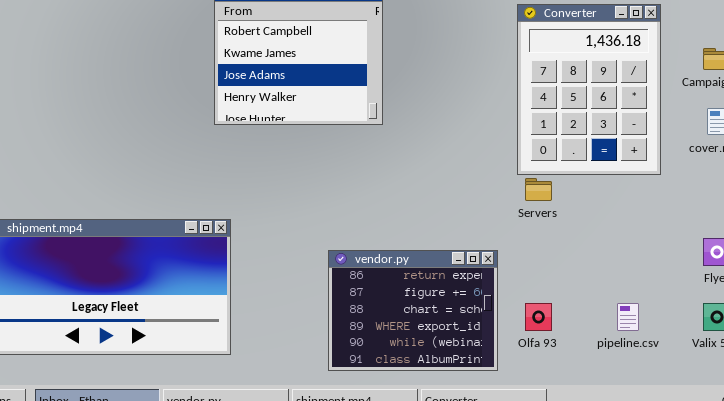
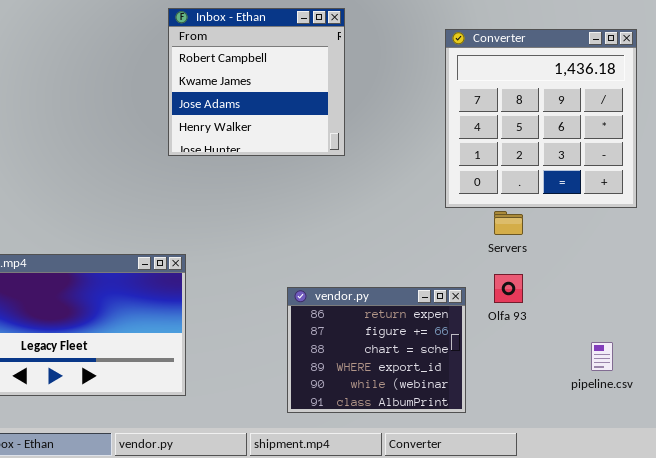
Converter: [517,4,661,175] -> [445,29,637,208], resized
Olfa 93: [525,303,552,331] -> [494,274,523,303], moved

